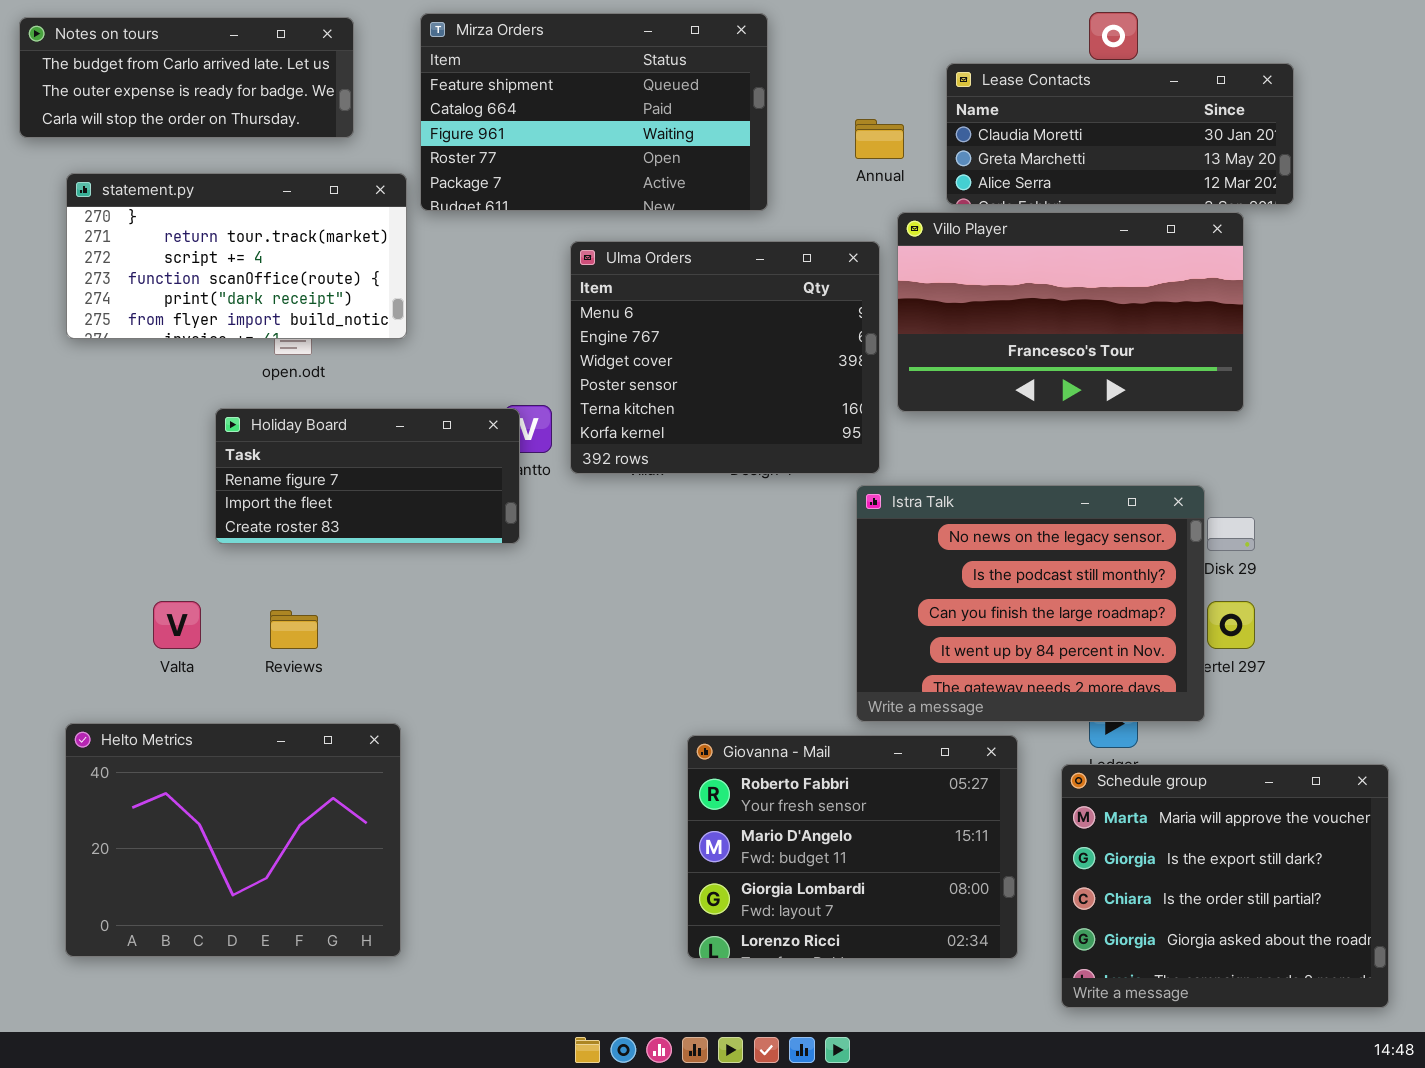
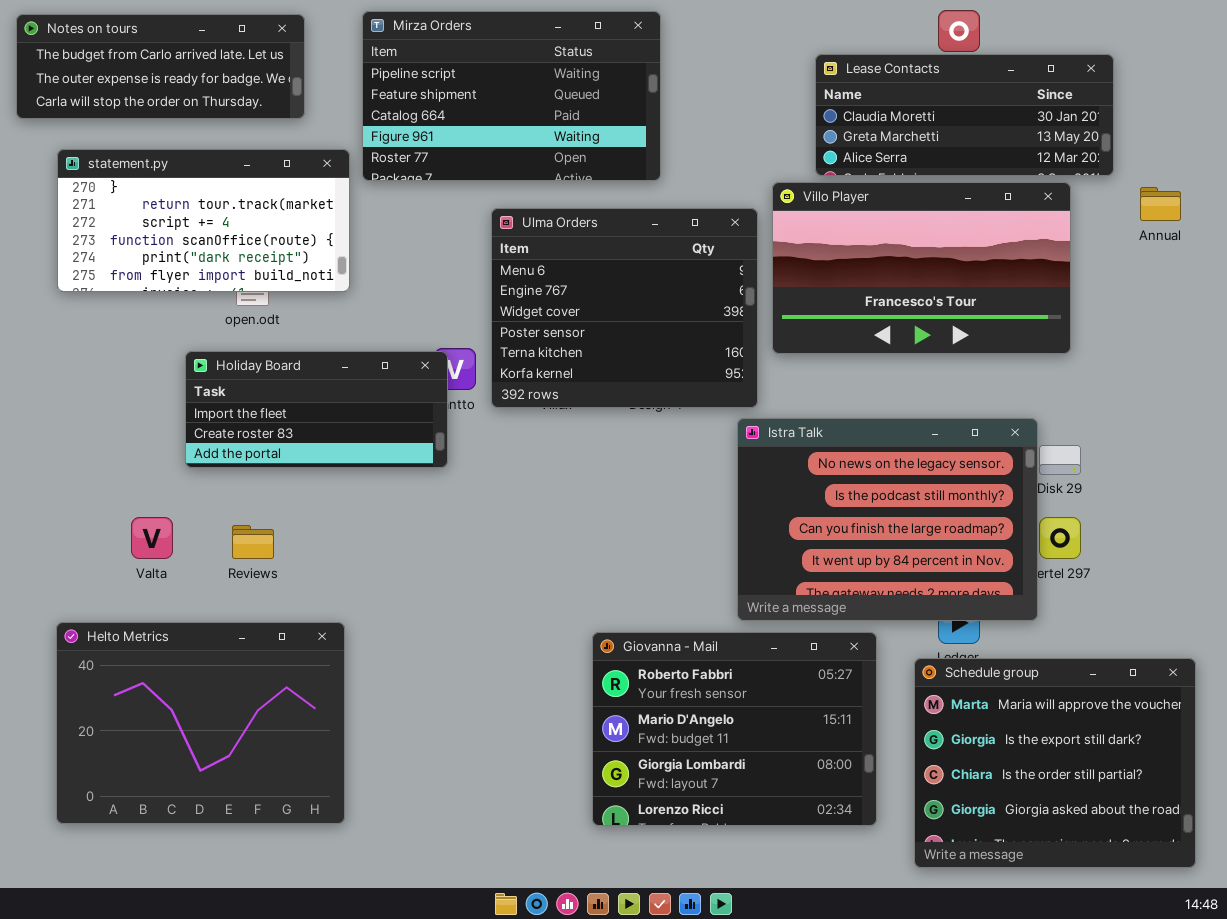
Mirza Orders: [420,13,768,211] -> [362,11,661,181], scrolled up 1 row
Annual: [855,119,904,159] -> [1140,187,1181,221], moved
Holiday Board: [215,408,520,544] -> [185,351,448,468], scrolled down 1 row

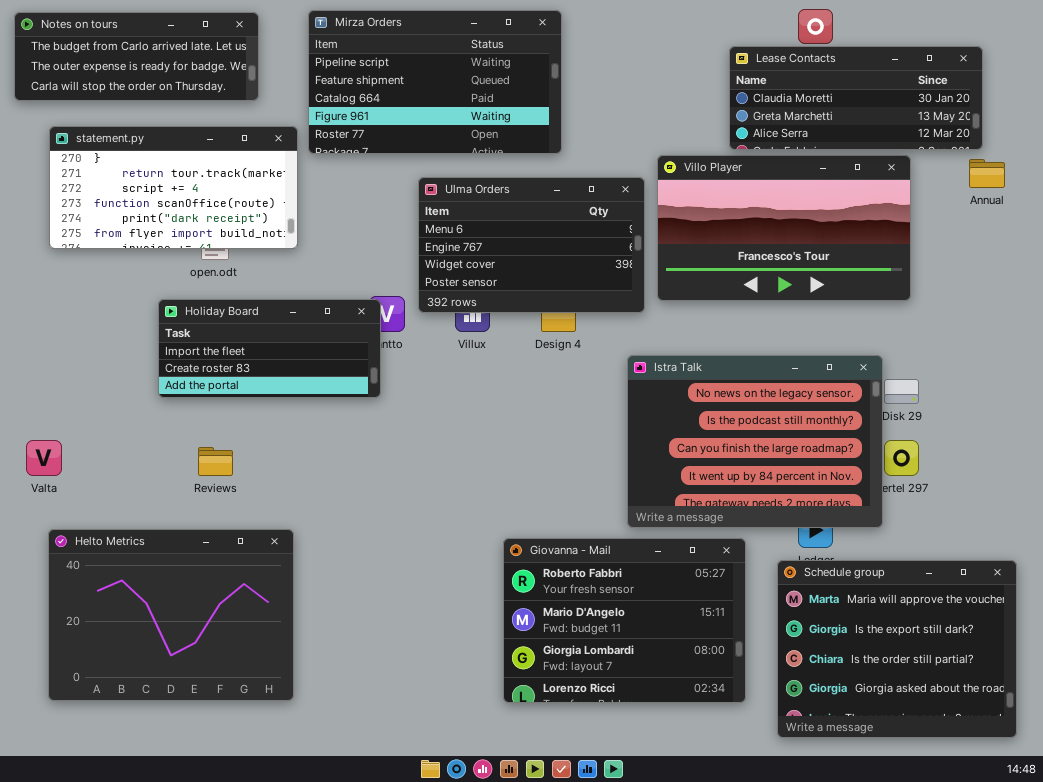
Lease Contacts: [815,54,1114,176] -> [729,46,983,150], moved
Ulma Orders: [491,208,758,408] -> [418,177,645,313], resized
Valta: [131,517,173,559] -> [26,440,62,476], moved

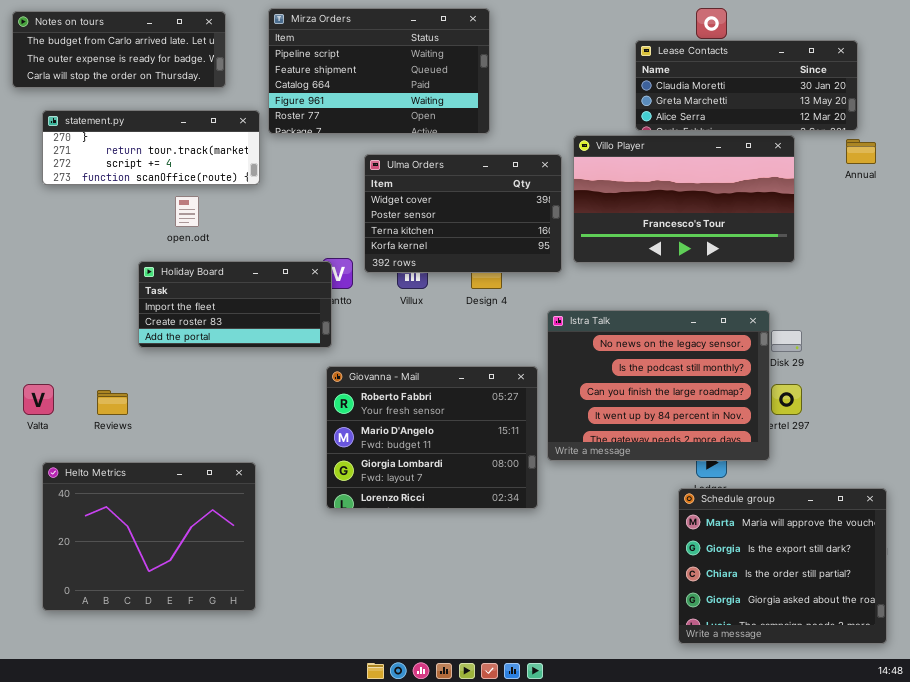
statement.py: [49,126,298,249] -> [42,110,260,185], resized
Ulma Orders: [418,177,645,313] -> [364,154,562,273], scrolled down 2 rows
Reviews: [198,447,233,476] -> [97,390,128,415], moved
Giovanna - Mail: [503,538,746,703] -> [326,366,538,509], moved

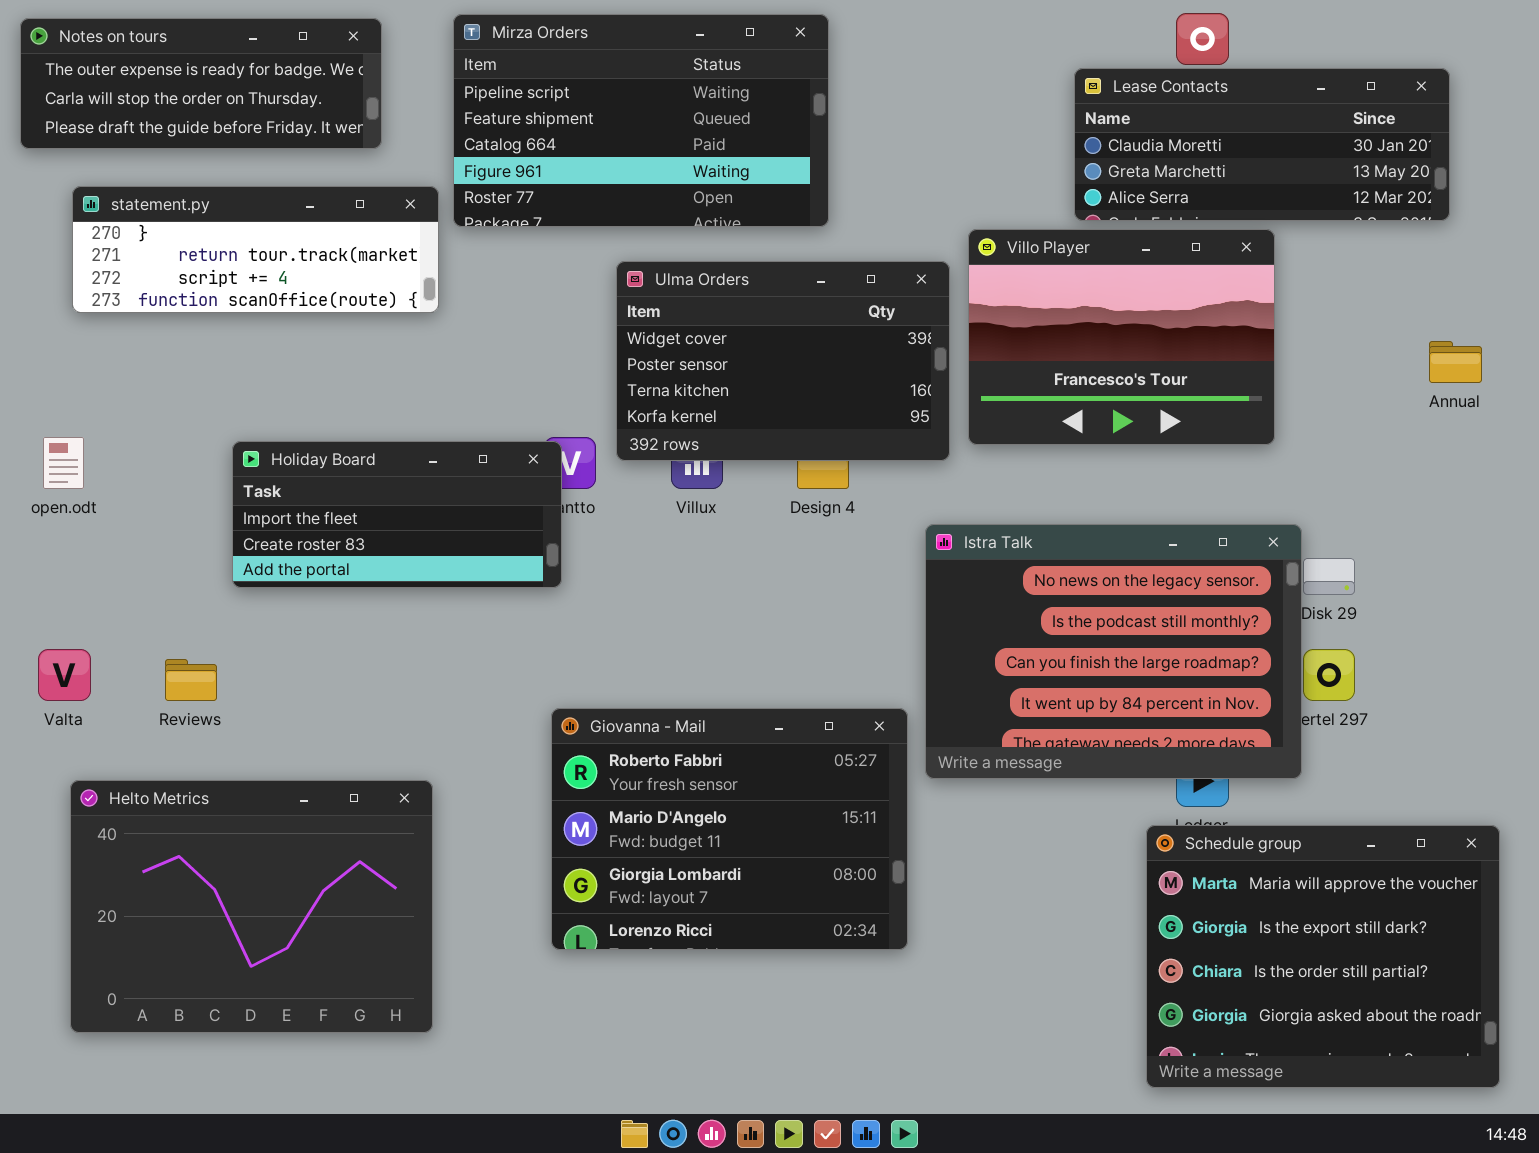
Notes on tours: [12,11,226,88] -> [20,18,382,149], scrolled down 1 row
Villo Player: [573,135,795,263] -> [968,229,1275,445], resized
Annual: [846,139,876,164] -> [1429,341,1482,383], moved
open.odt: [175,196,199,227] -> [43,437,84,489], moved
Giovanna - Mail: [326,366,538,509] -> [551,708,908,950], moved

